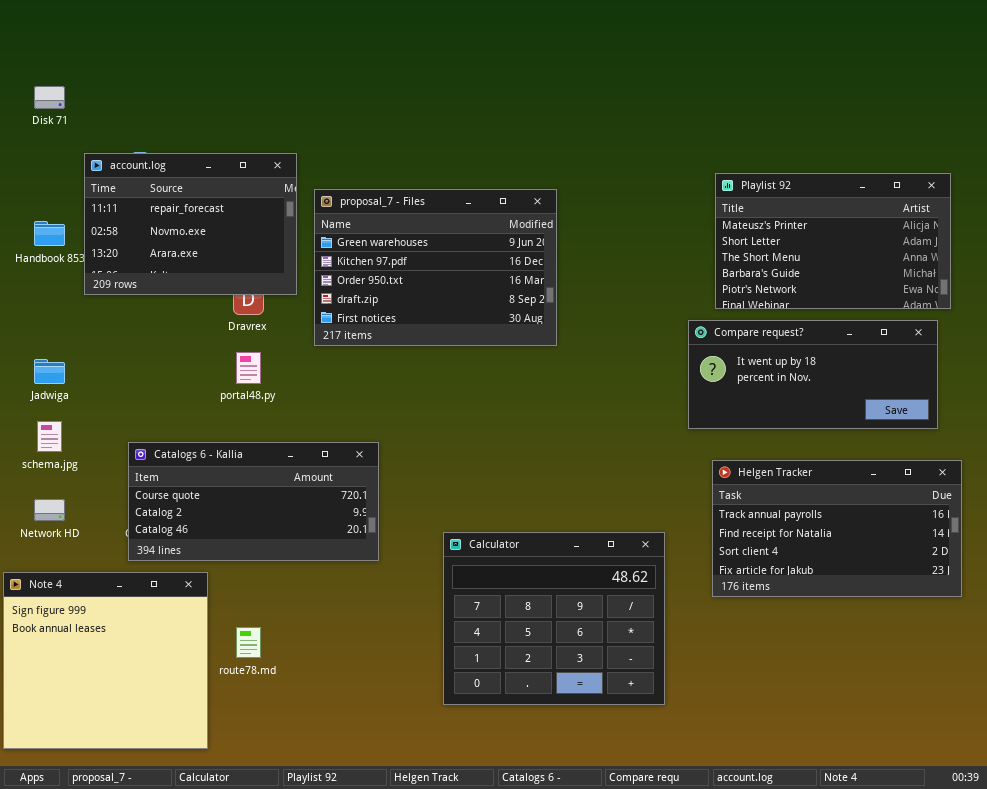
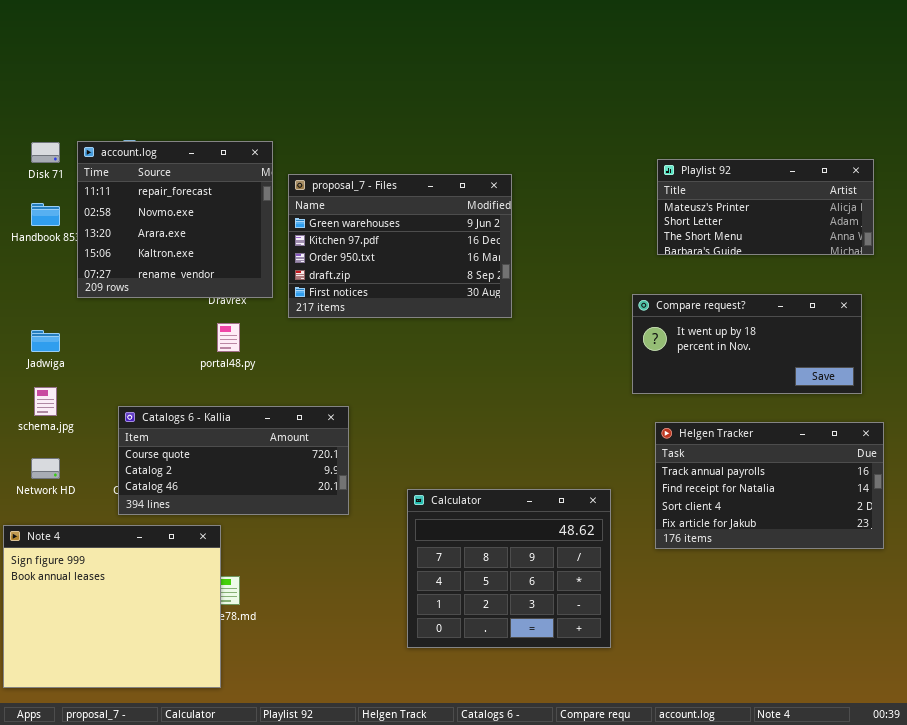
Disk 71: [34,86,65,109] -> [31,142,60,163], moved
account.log: [84,153,297,295] -> [77,141,273,298], resized
Playlist 92: [715,173,951,309] -> [657,159,874,255], resized
Note 4: [3,572,208,749] -> [3,525,221,688], resized

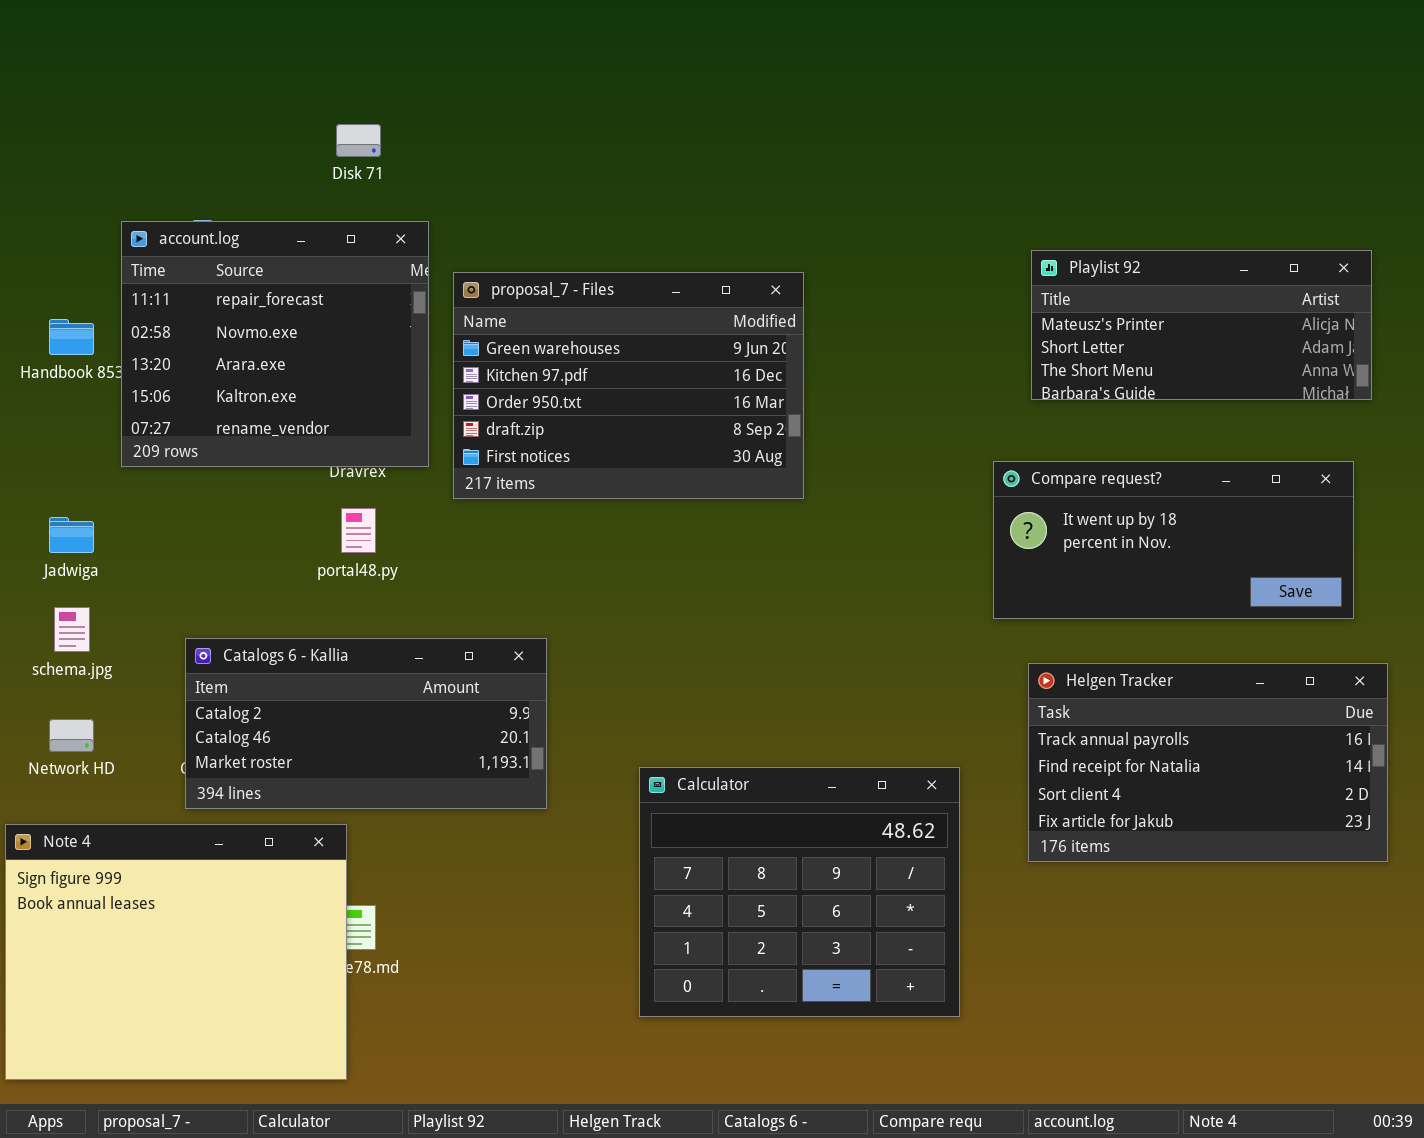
Disk 71: [31,142,60,163] -> [336,124,381,157], moved
Catalogs 6 - Kallia: [118,406,349,515] -> [185,638,547,809], scrolled down 1 row

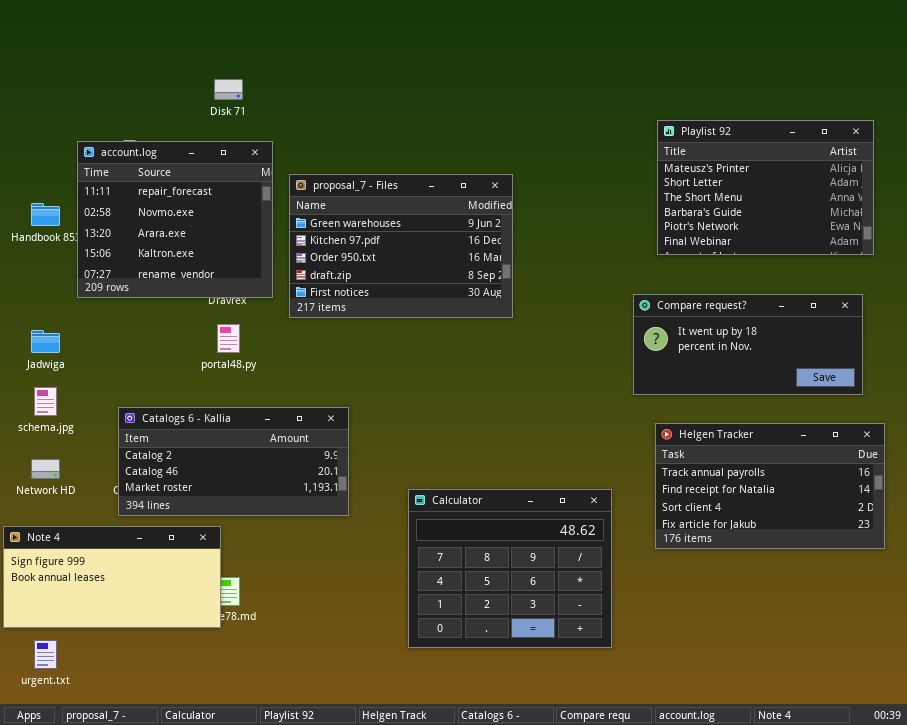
Playlist 92: [1031,250,1372,400] -> [657,120,874,255], resized
Note 4: [5,824,347,1080] -> [3,526,221,628], resized

